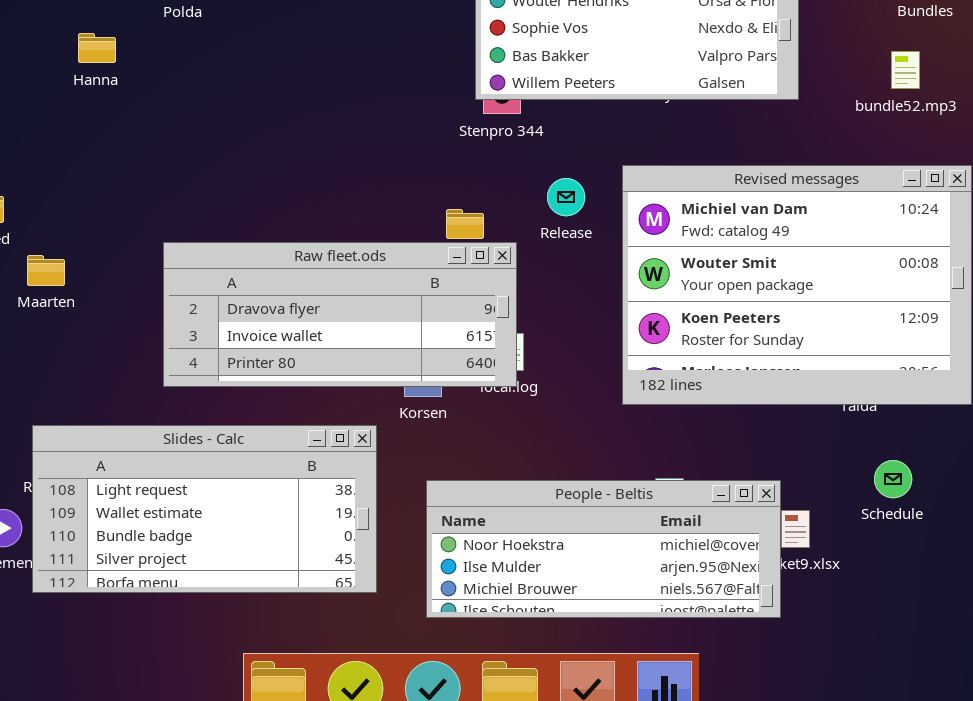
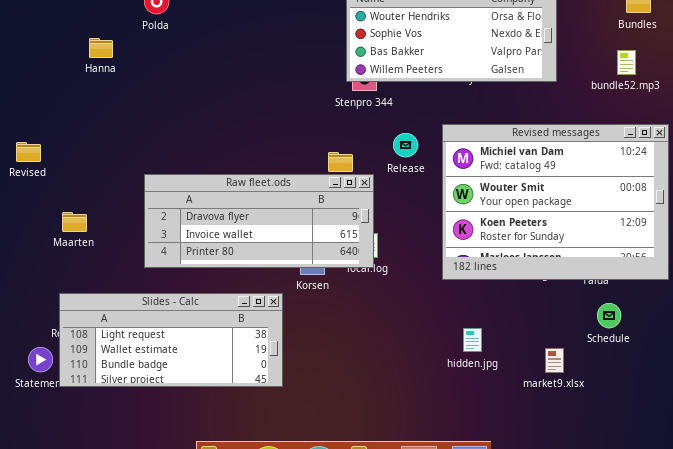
Maarten: [27,255,65,286] -> [62,212,87,232], moved
Slides - Calc: [32,425,377,593] -> [59,293,283,387], resized
Schedule: [874,460,912,498] -> [597,303,621,328], moved
People - Beltis: [426,480,781,618] -> none, closed

